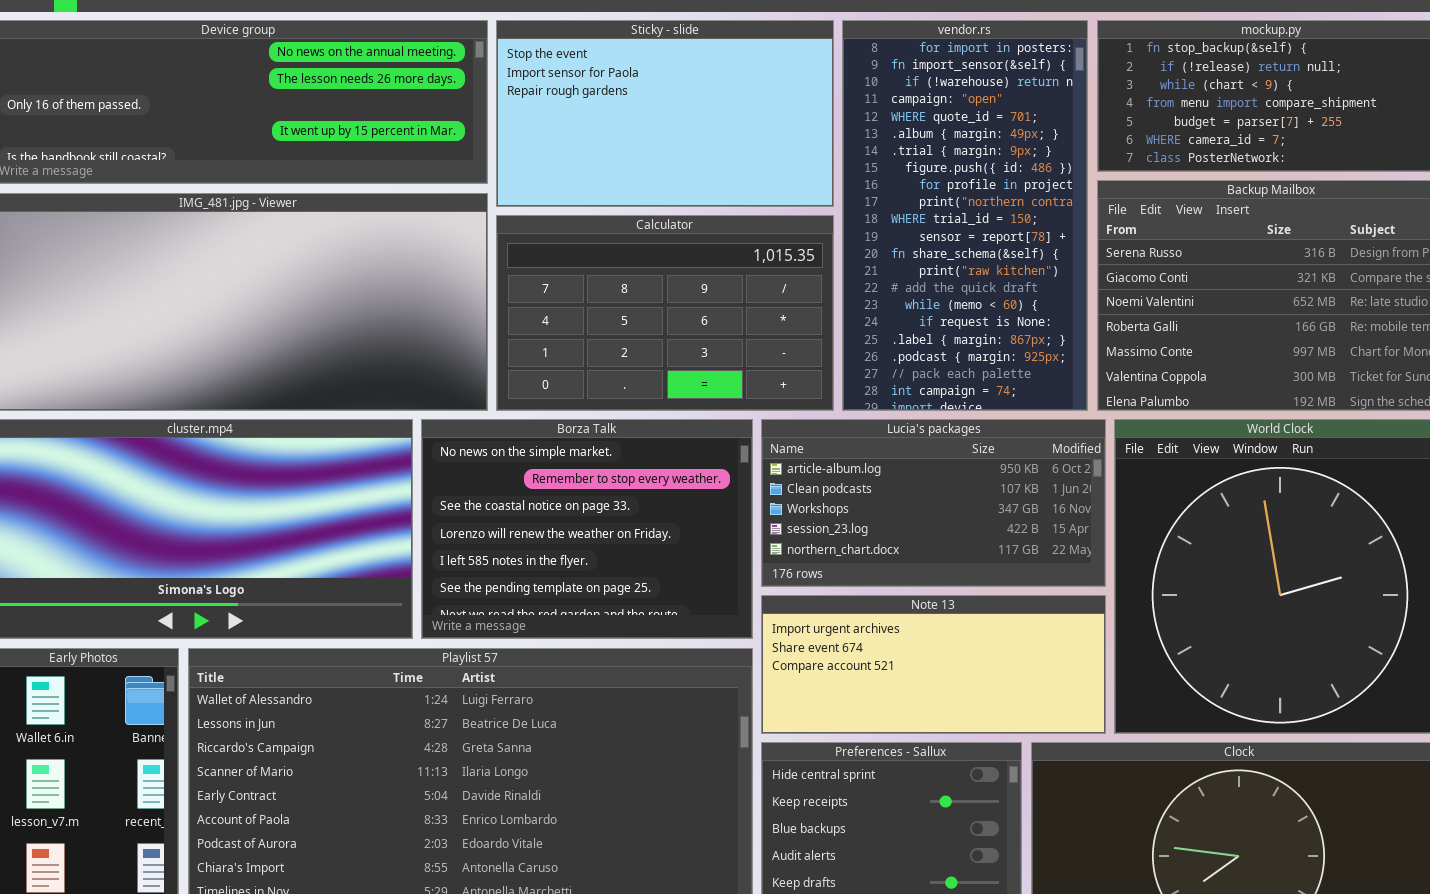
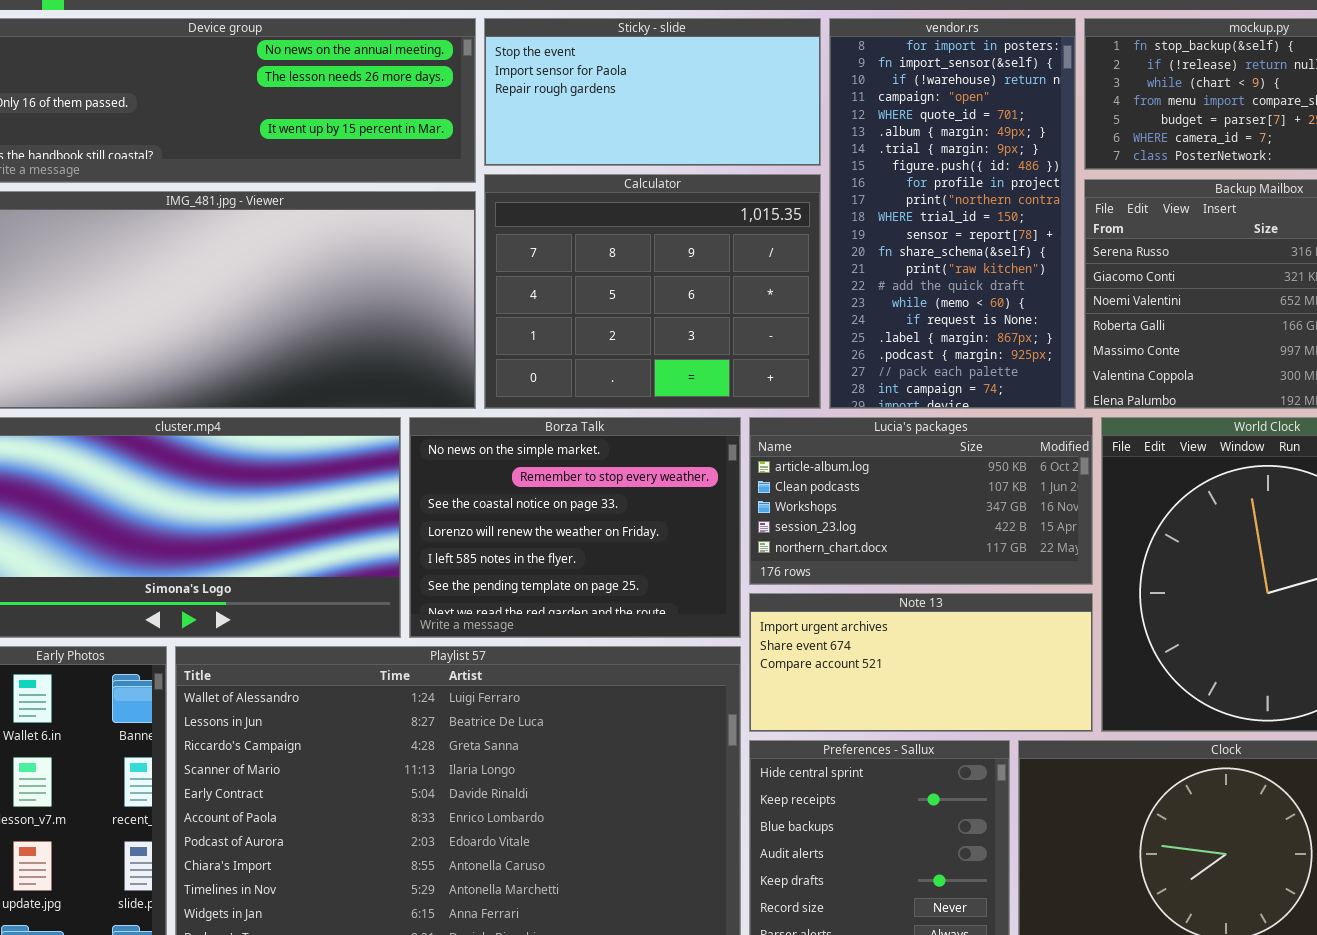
Sticky - slide: [496,20,834,207] -> [484,18,821,166], resized
Calculator: [496,215,834,411] -> [484,174,821,409], resized

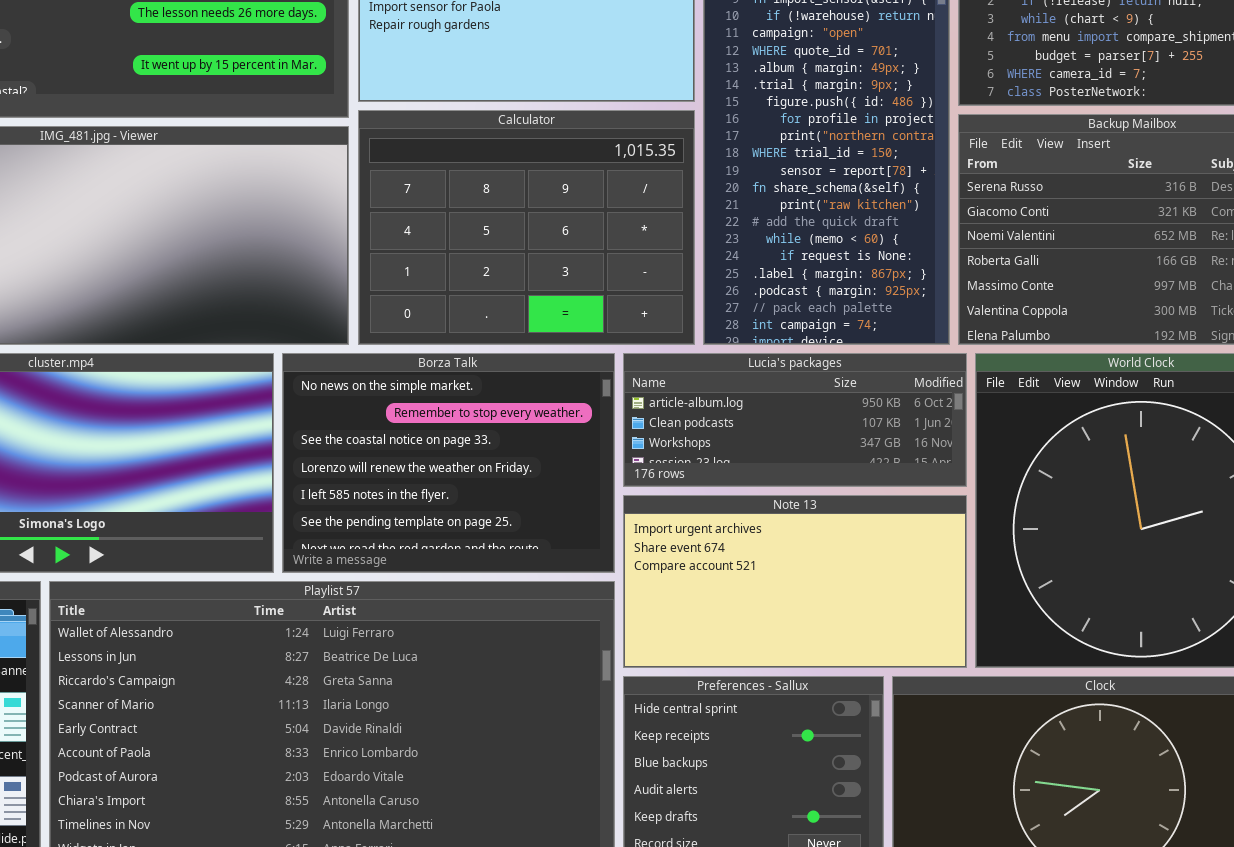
Lucia's packages: [749,417,1093,585] -> [623,353,967,487], resized
Note 13: [749,593,1093,732] -> [623,495,967,668], resized

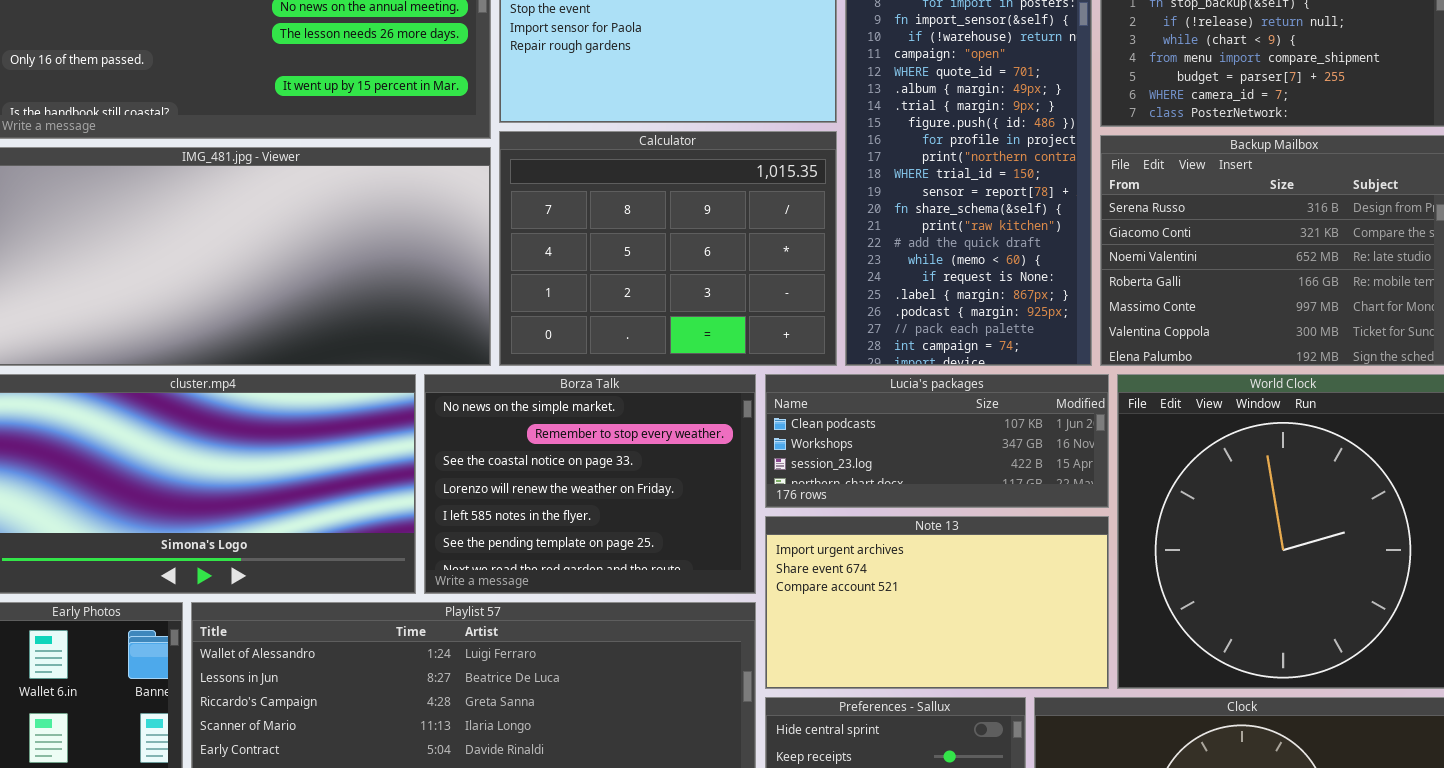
Lucia's packages: [623,353,967,487] -> [765,374,1109,508], scrolled down 1 row

